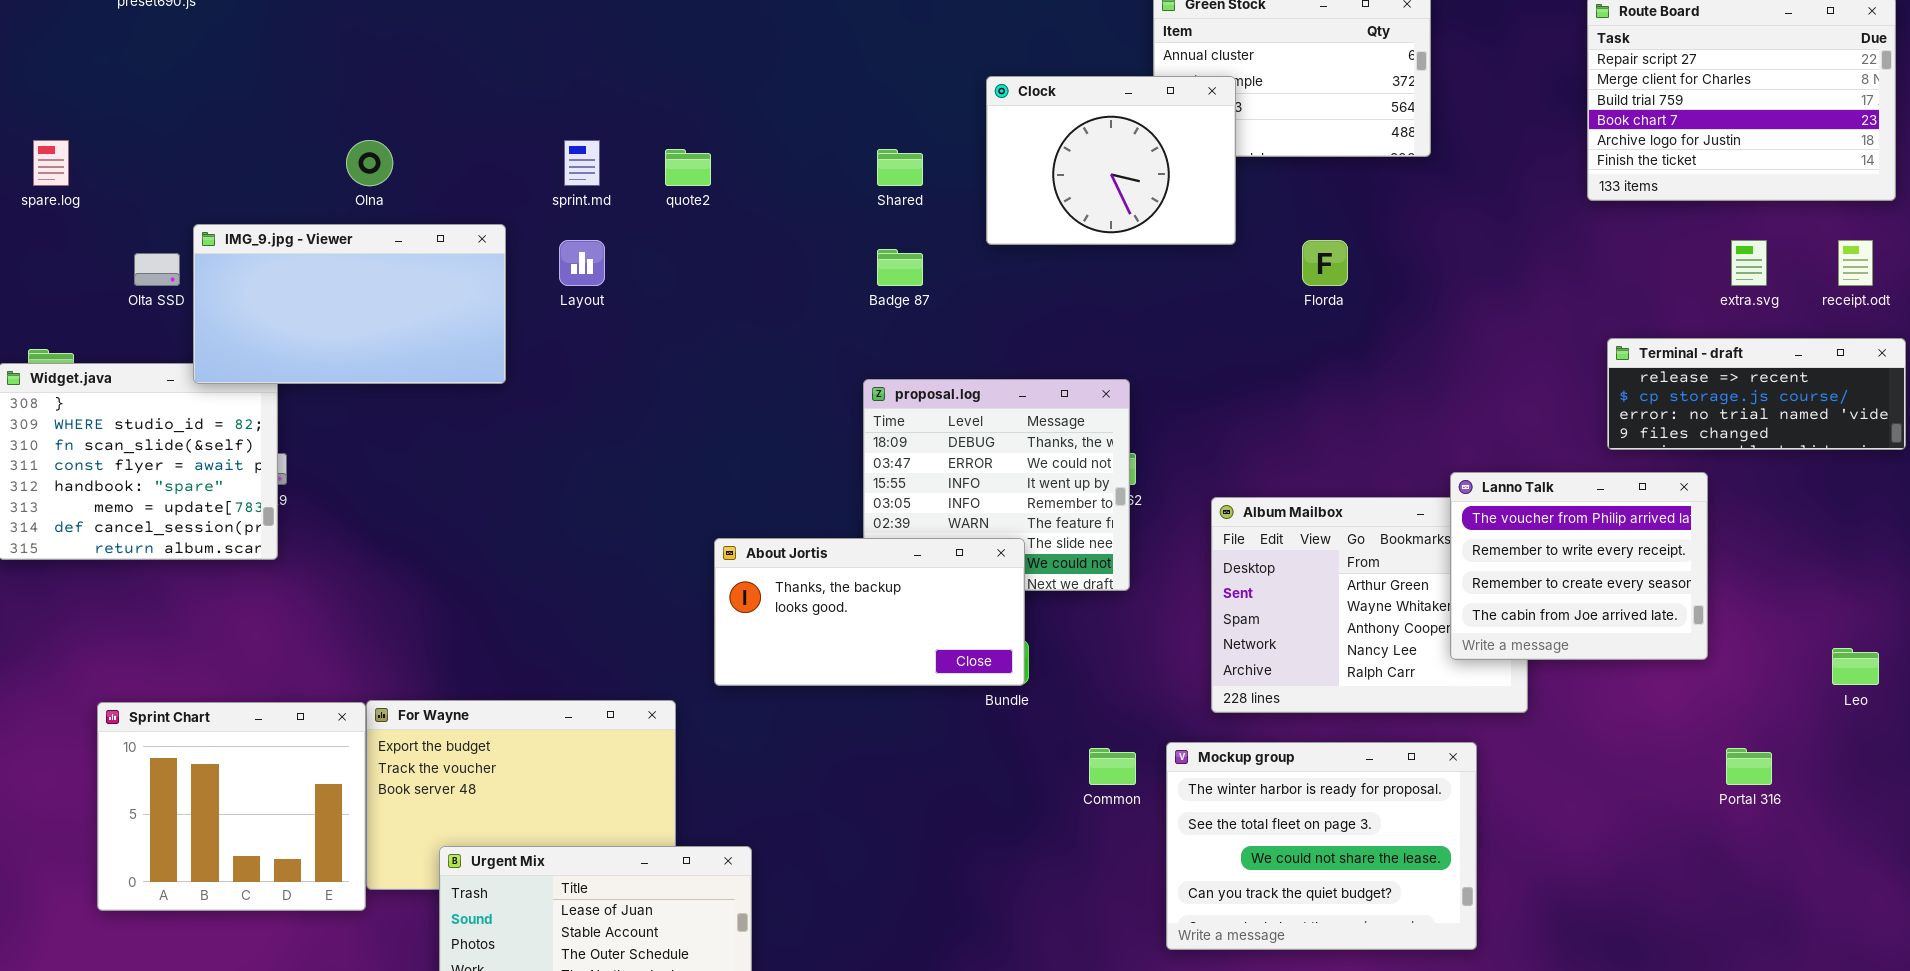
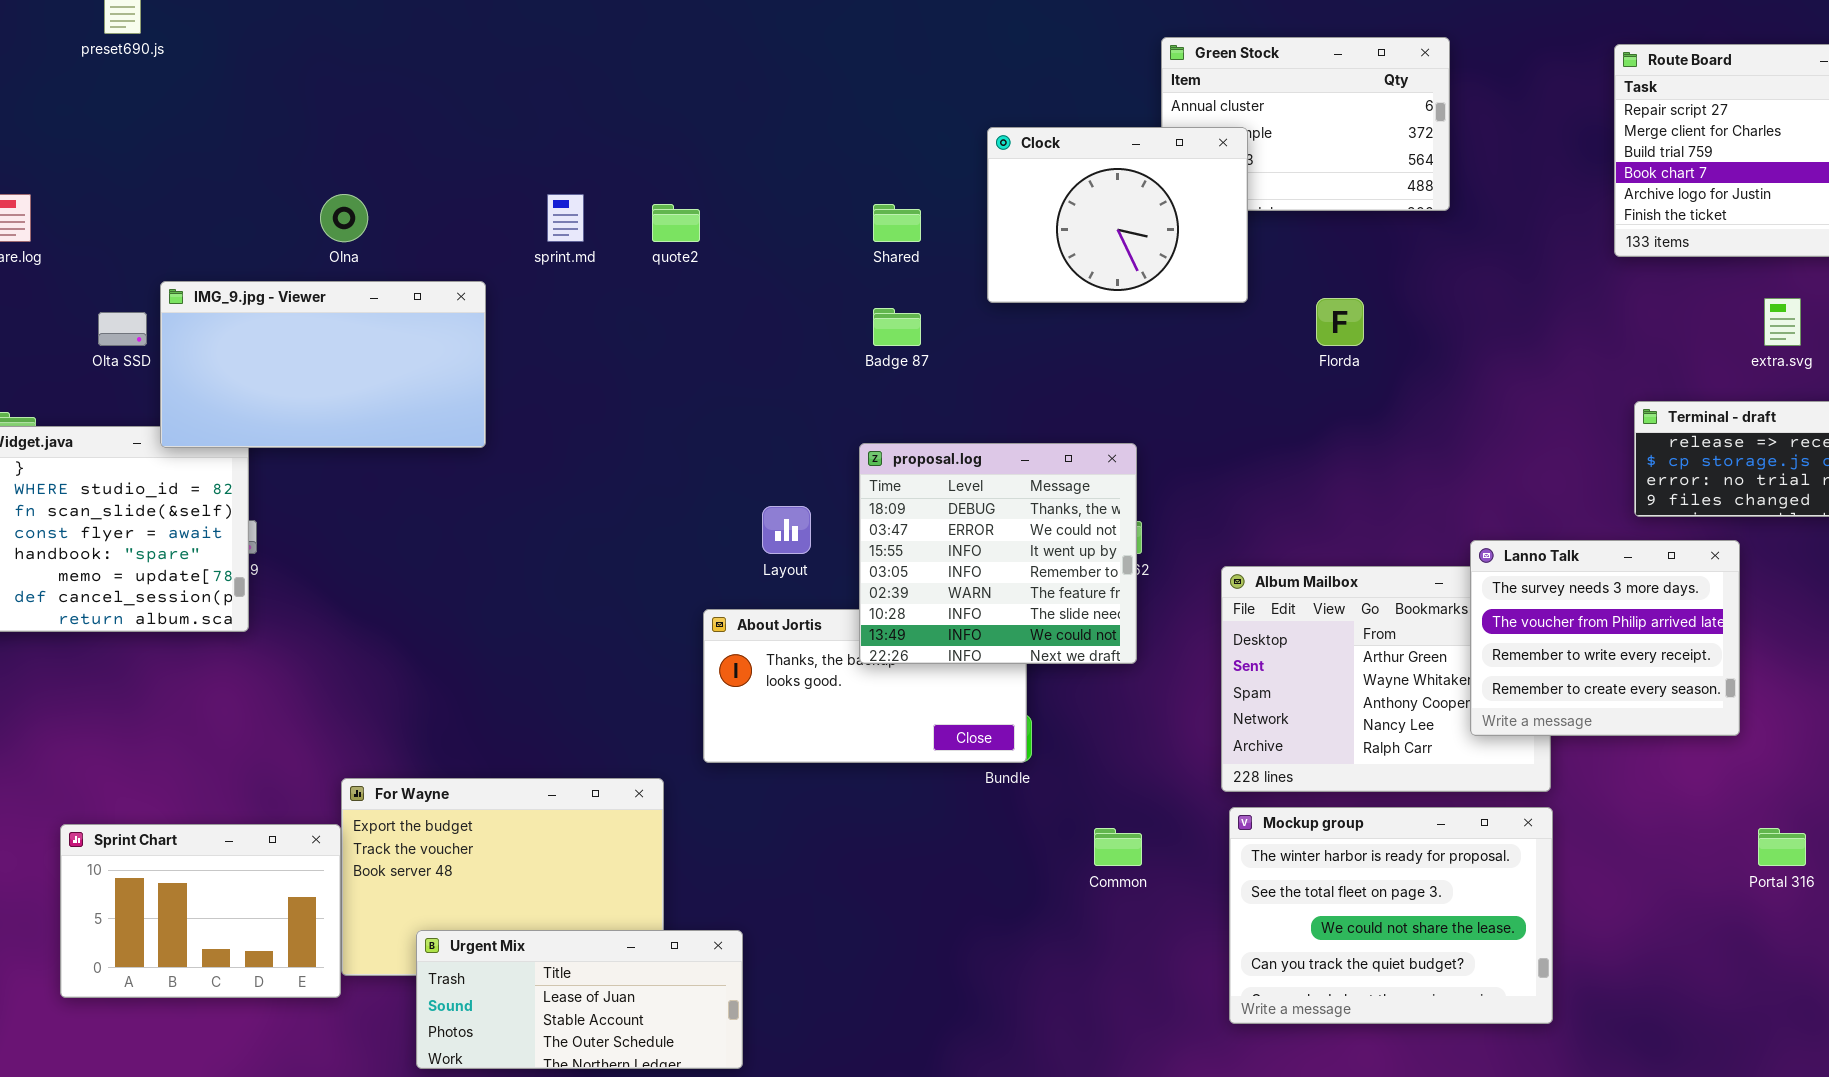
Layout: [559,240,605,286] -> [762,506,811,554], moved
proposal.log: [863,379,1130,591] -> [859,443,1137,664], raised
Lanno Talk: [1450,472,1708,660] -> [1470,540,1740,736], scrolled up 1 row
Sprint Chart: [97,702,366,911] -> [60,824,341,998], resized
Mockup group: [1166,742,1477,950] -> [1229,807,1553,1024], moved

